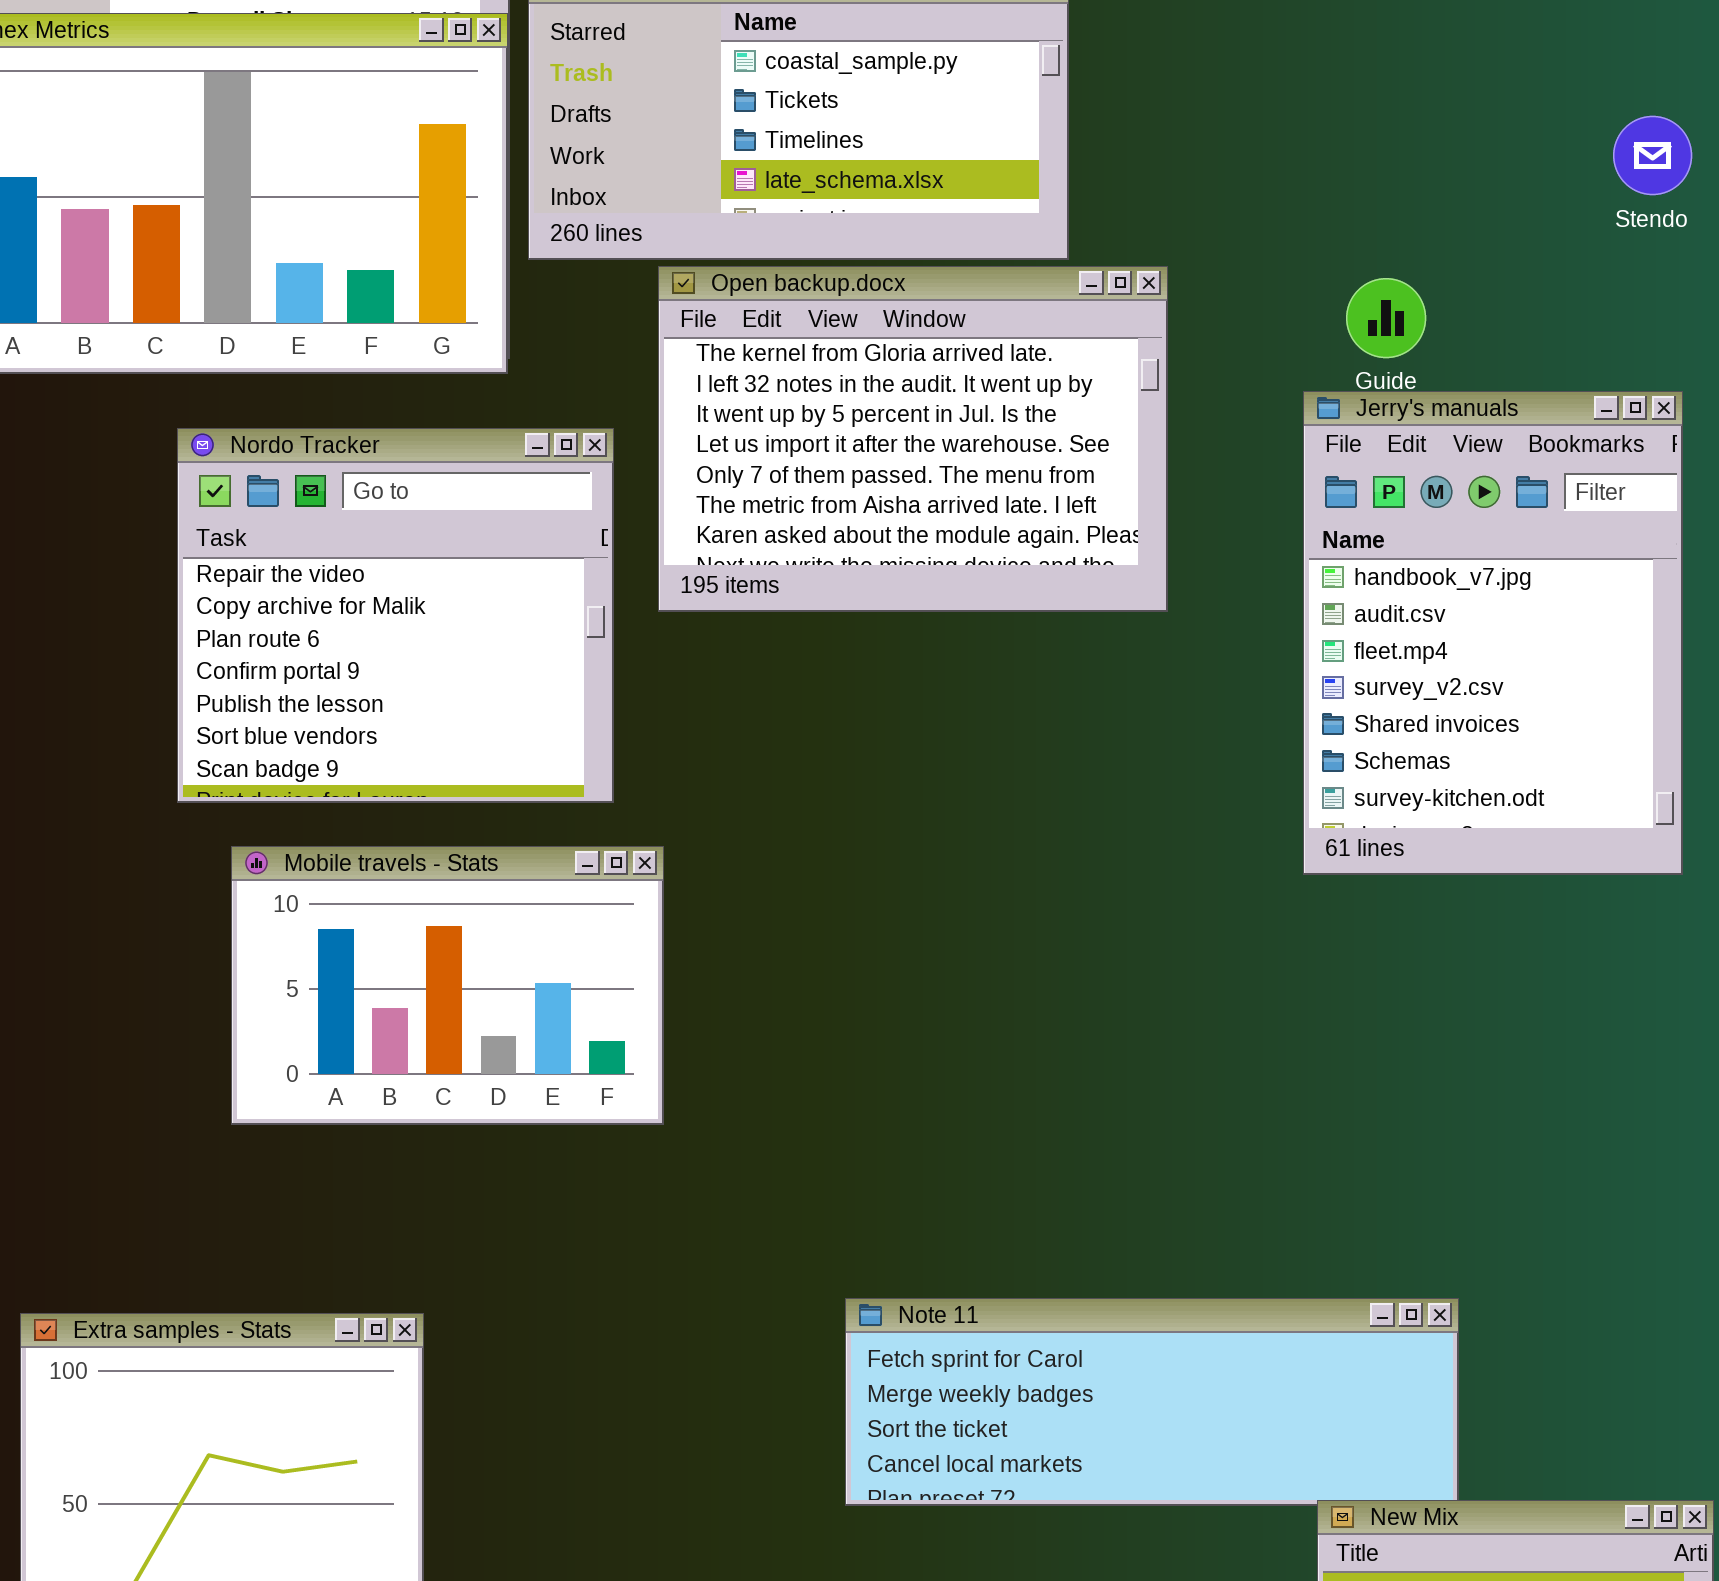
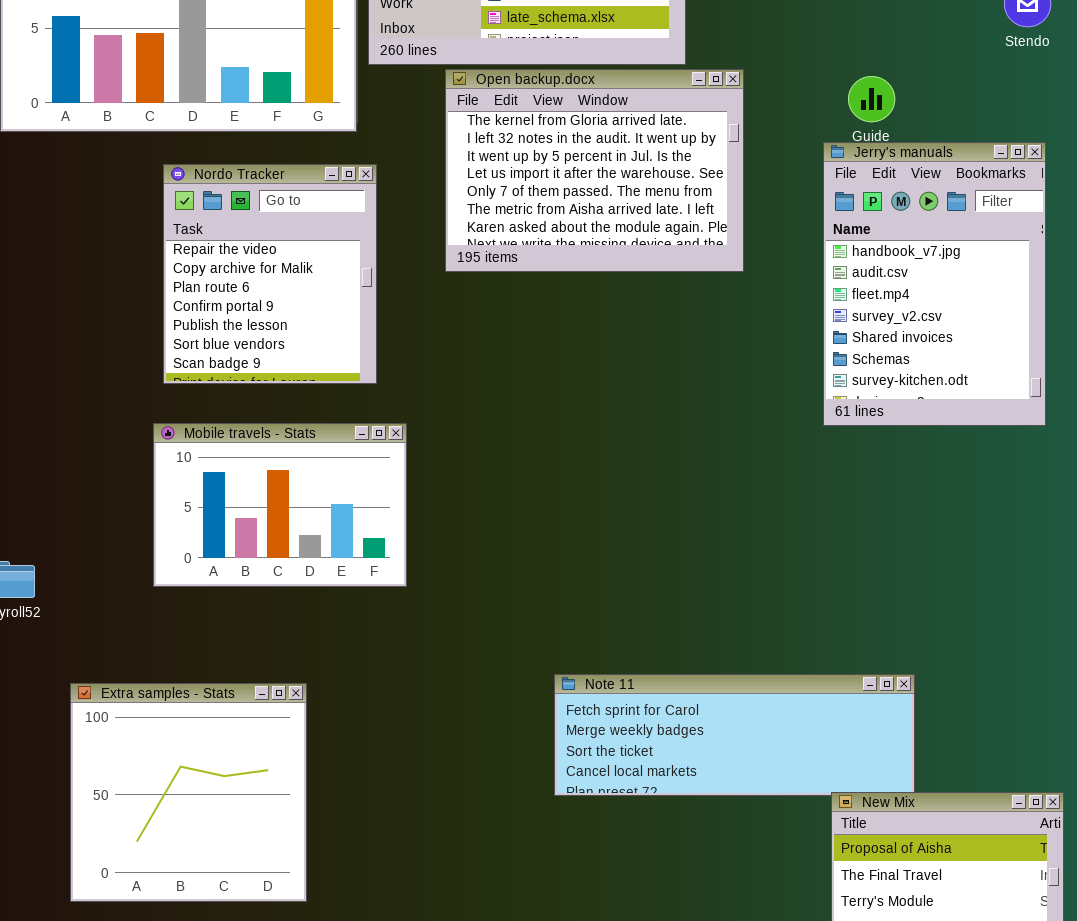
Nordo Tracker: [177,428,614,803] -> [163,164,377,384], resized
Mobile travels - Stats: [231,846,664,1125] -> [153,423,407,587], moved

